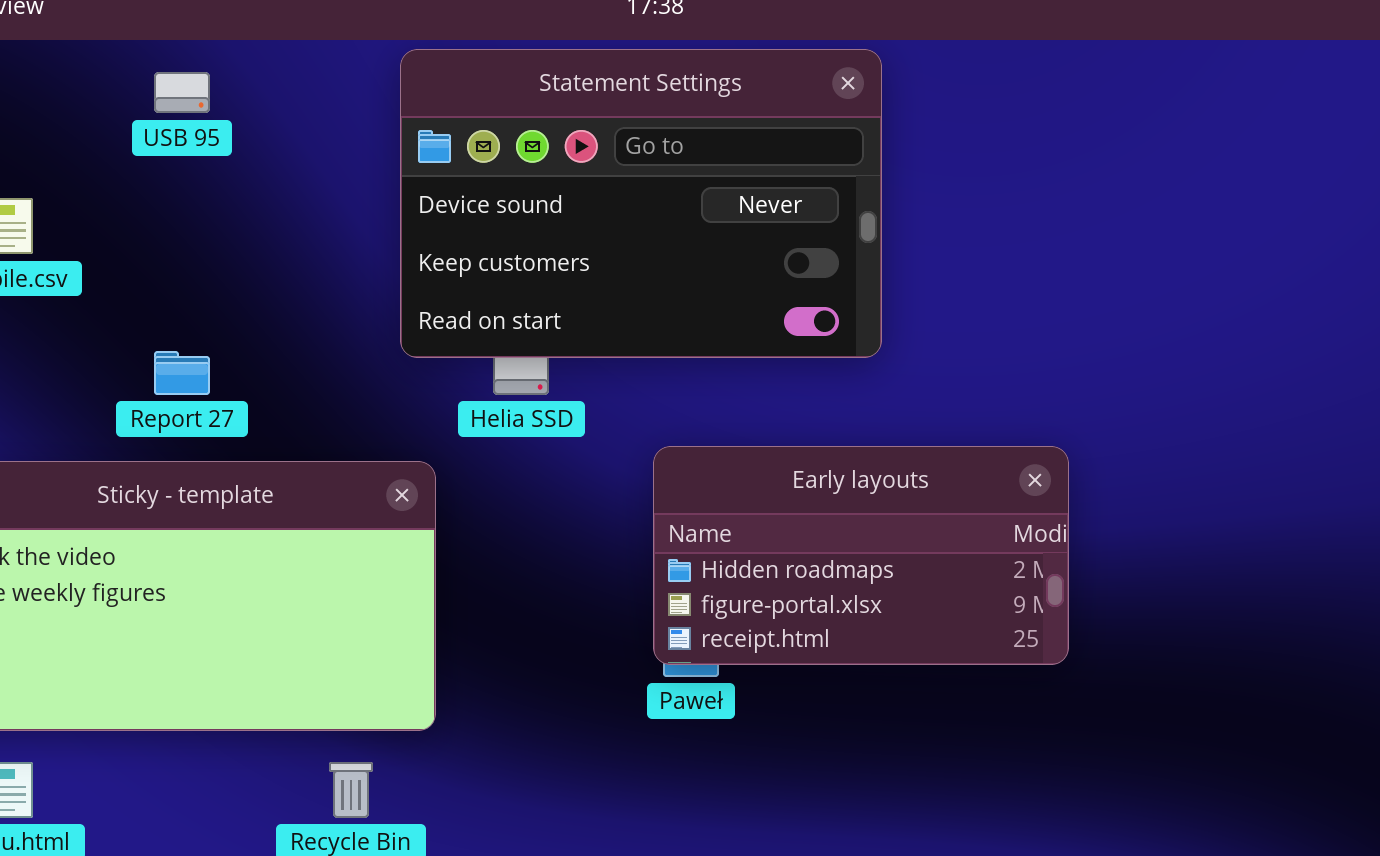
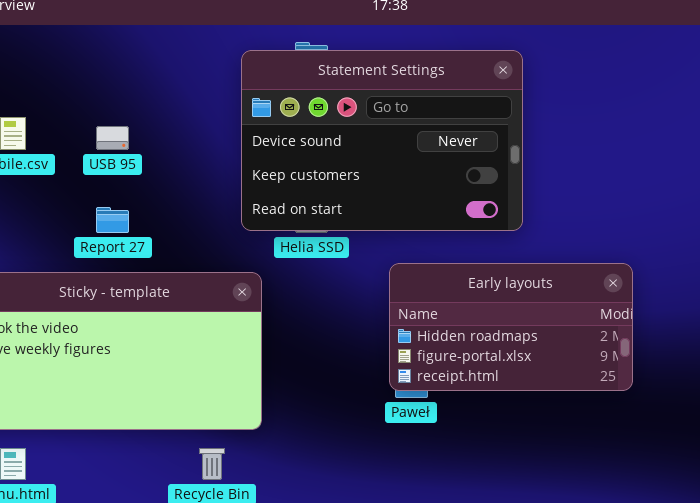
Statement Settings: [400,49,882,358] -> [241,50,523,231], moved
USB 95: [154,72,210,113] -> [96,126,129,150], moved

